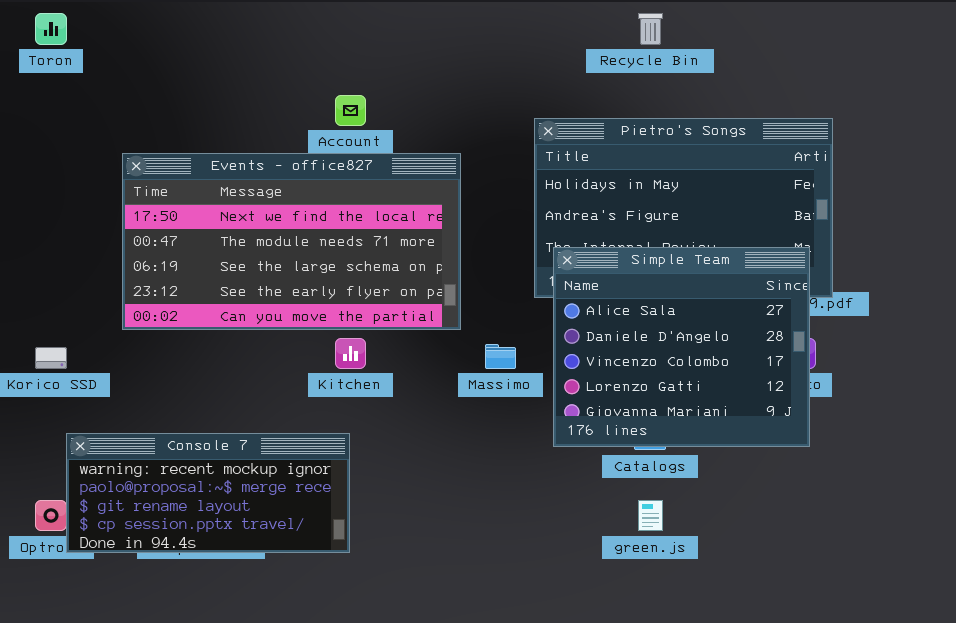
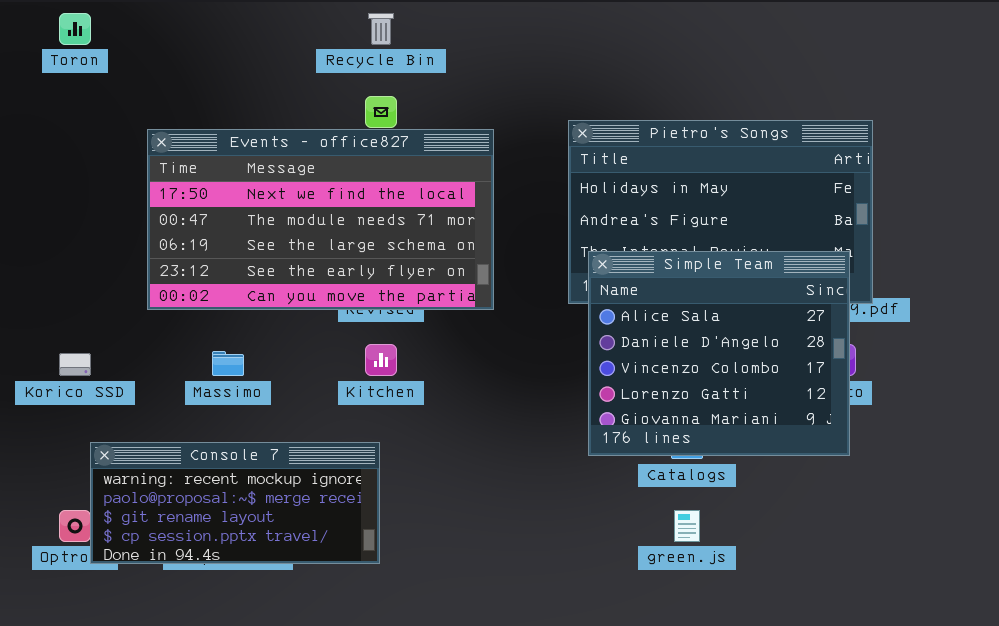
Recycle Bin: [638,13,663,45] -> [368,13,394,45], moved
Events - office827: [122,153,461,330] -> [147,129,494,310], moved
Massimo: [485,344,516,369] -> [212,351,244,376], moved

